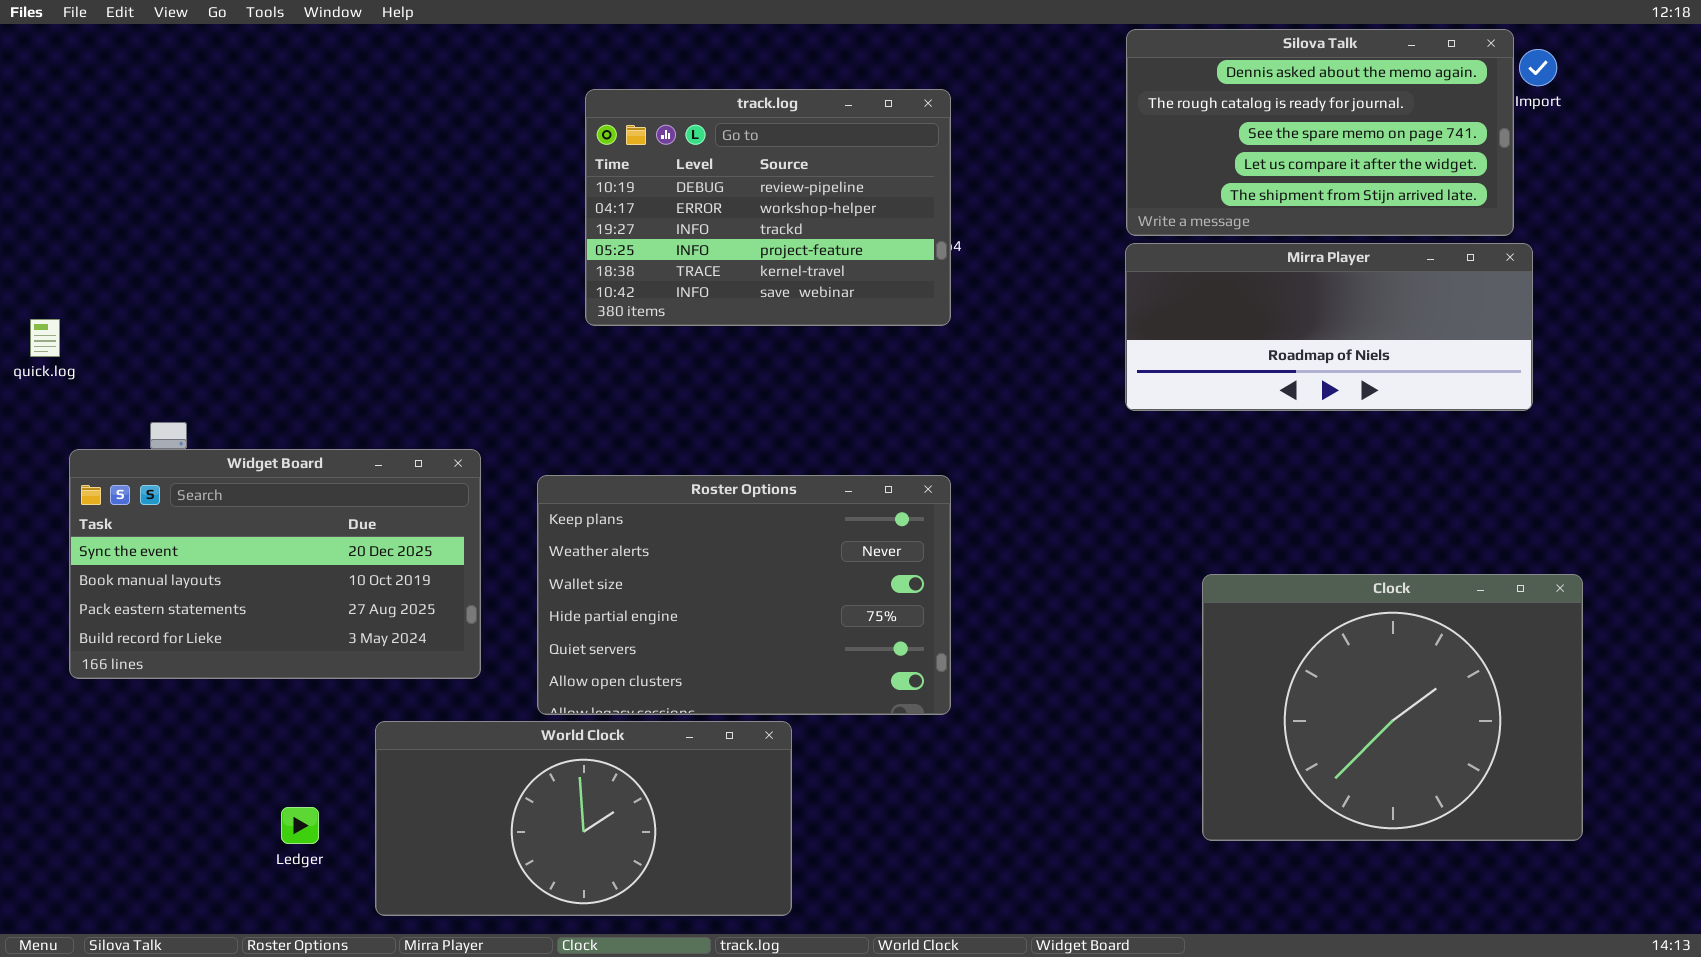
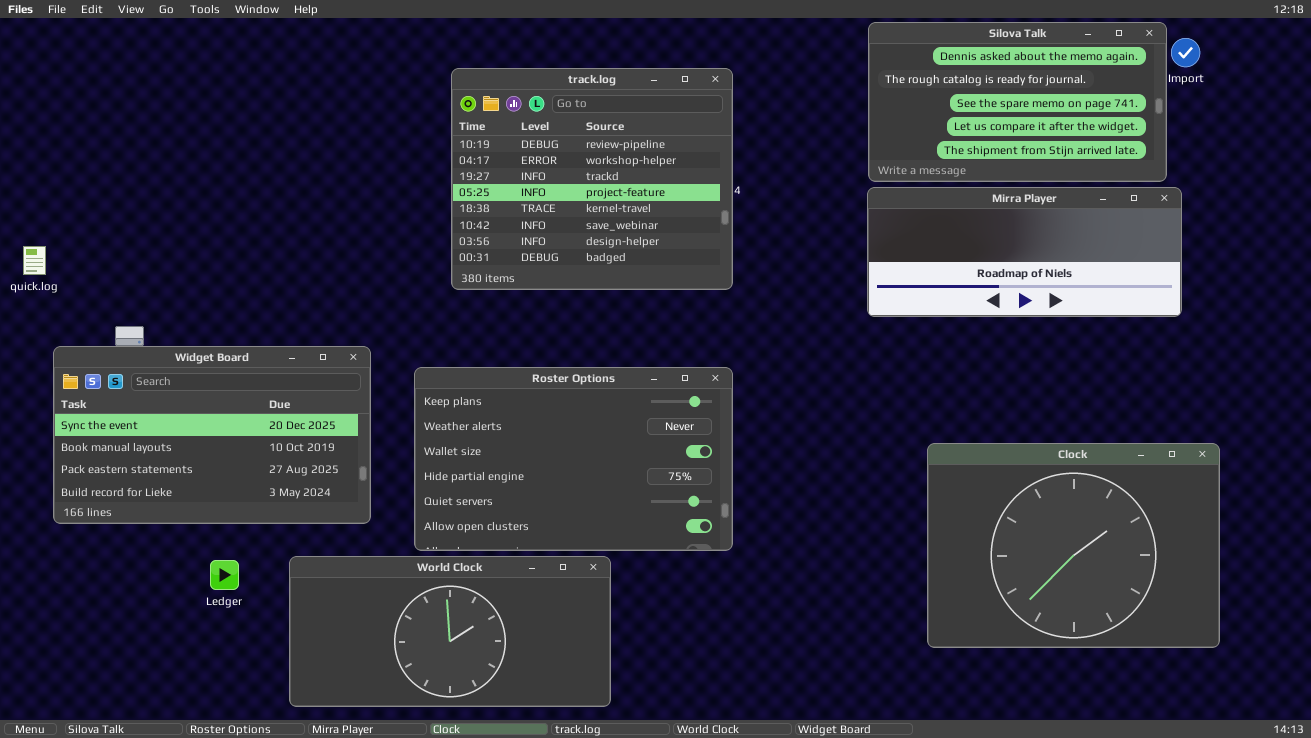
track.log: [585,89,951,326] -> [451,68,733,290], resized
Ledger: [281,807,319,844] -> [210,560,239,590], moved

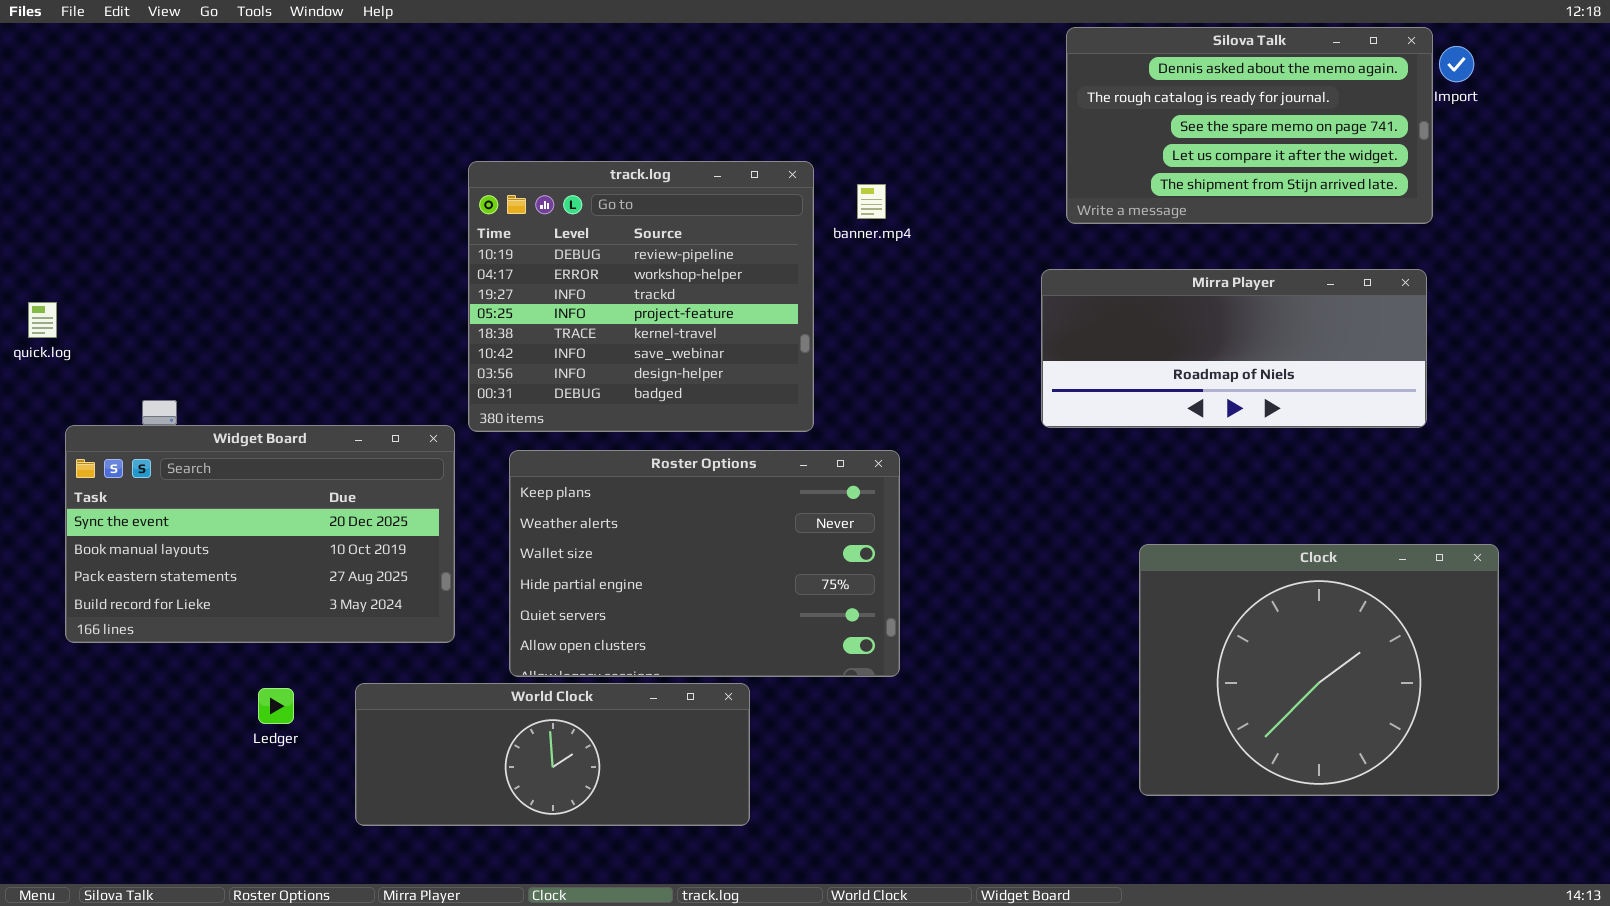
track.log: [451,68,733,290] -> [468,161,814,432], moved
Mirra Player: [867,187,1182,317] -> [1041,269,1427,428], moved
World Clock: [289,556,611,707] -> [355,683,750,826], resized

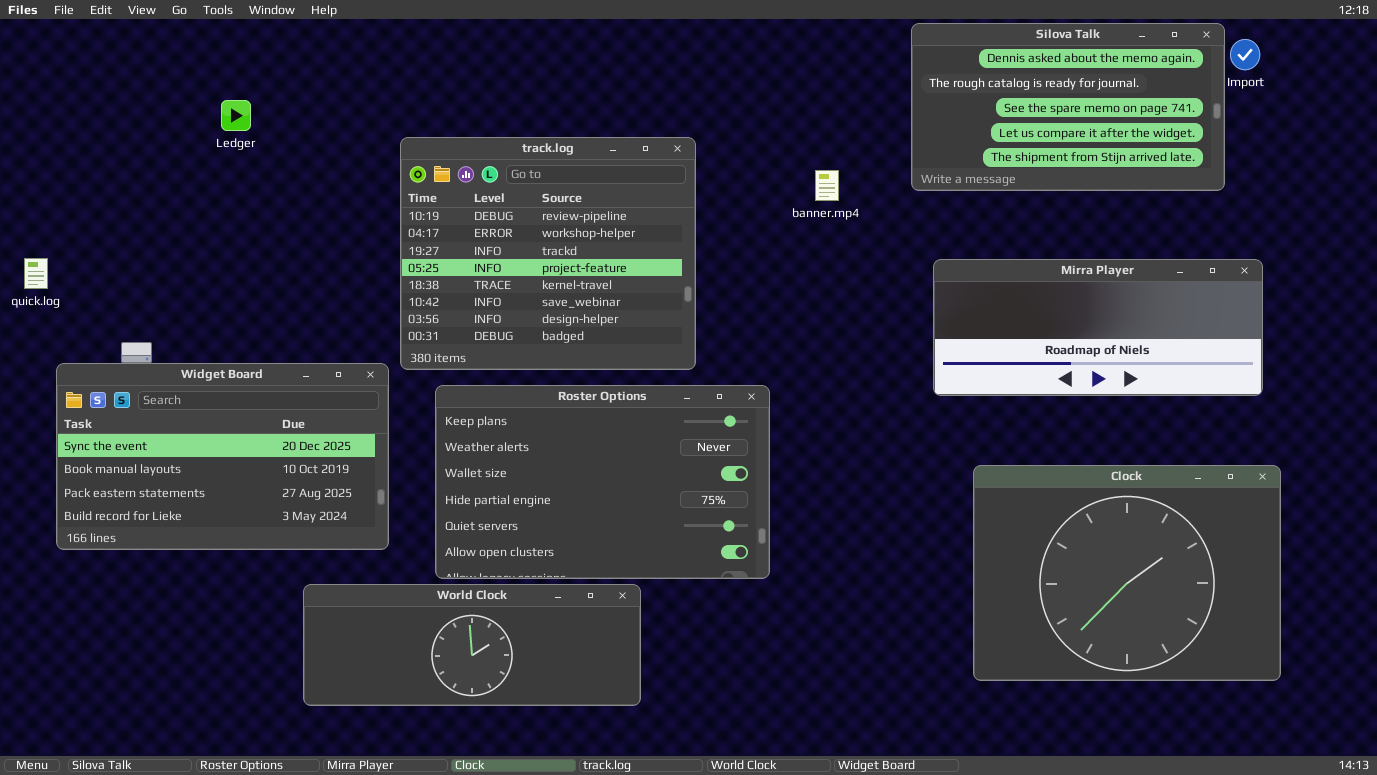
banner.mp4: [857,184,886,219] -> [815,170,839,201], moved
Mirra Player: [1041,269,1427,428] -> [933,259,1263,396], moved
Ledger: [258,688,294,724] -> [221,100,251,131], moved

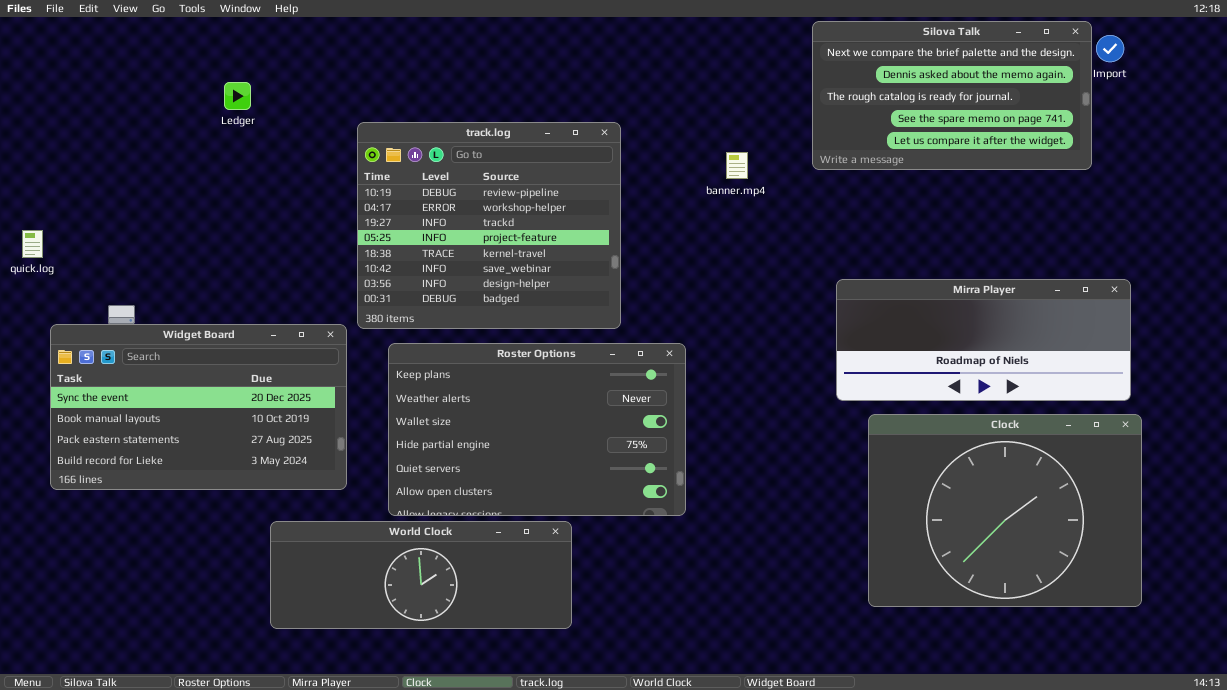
Silova Talk: [911,23,1225,191] -> [812,21,1092,170], scrolled up 1 row
Ledger: [221,100,251,131] -> [224,82,251,110], moved
Mirra Player: [933,259,1263,396] -> [836,279,1131,401], moved

